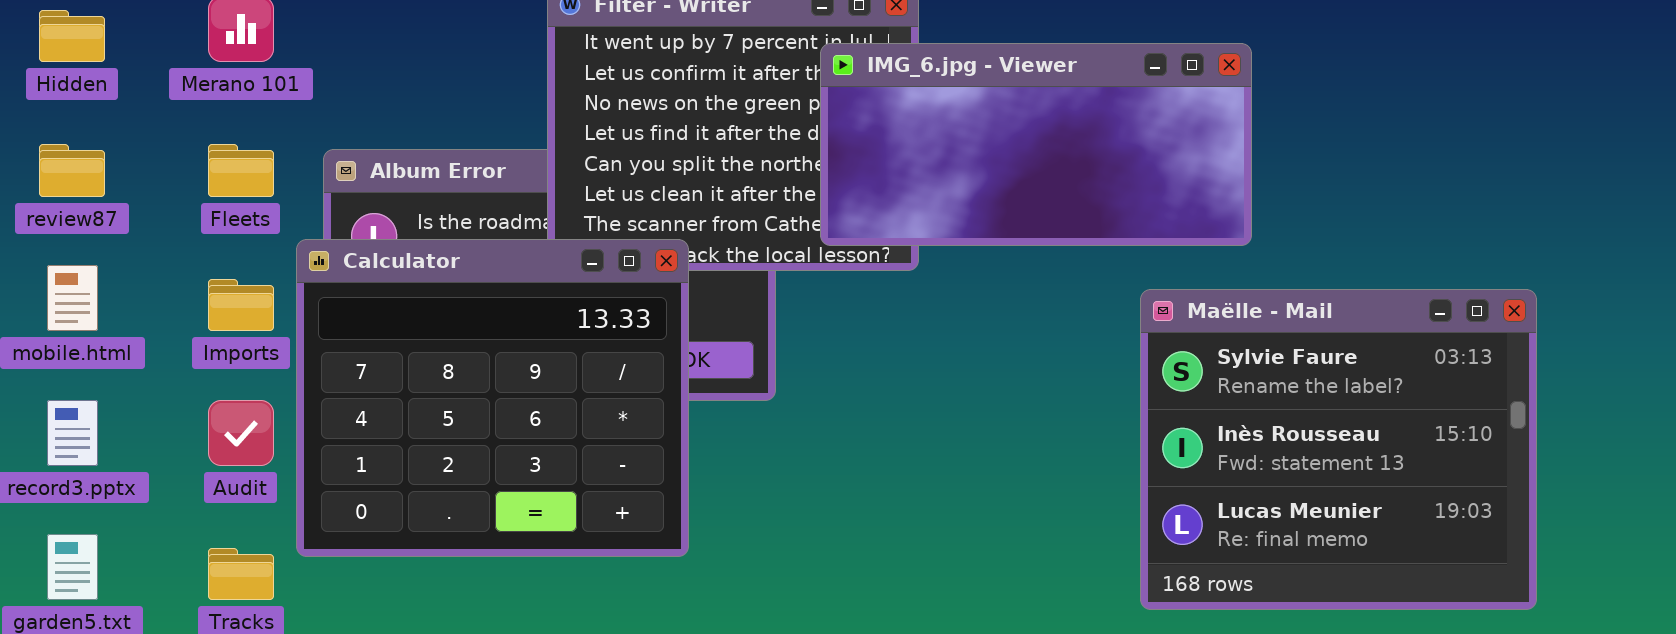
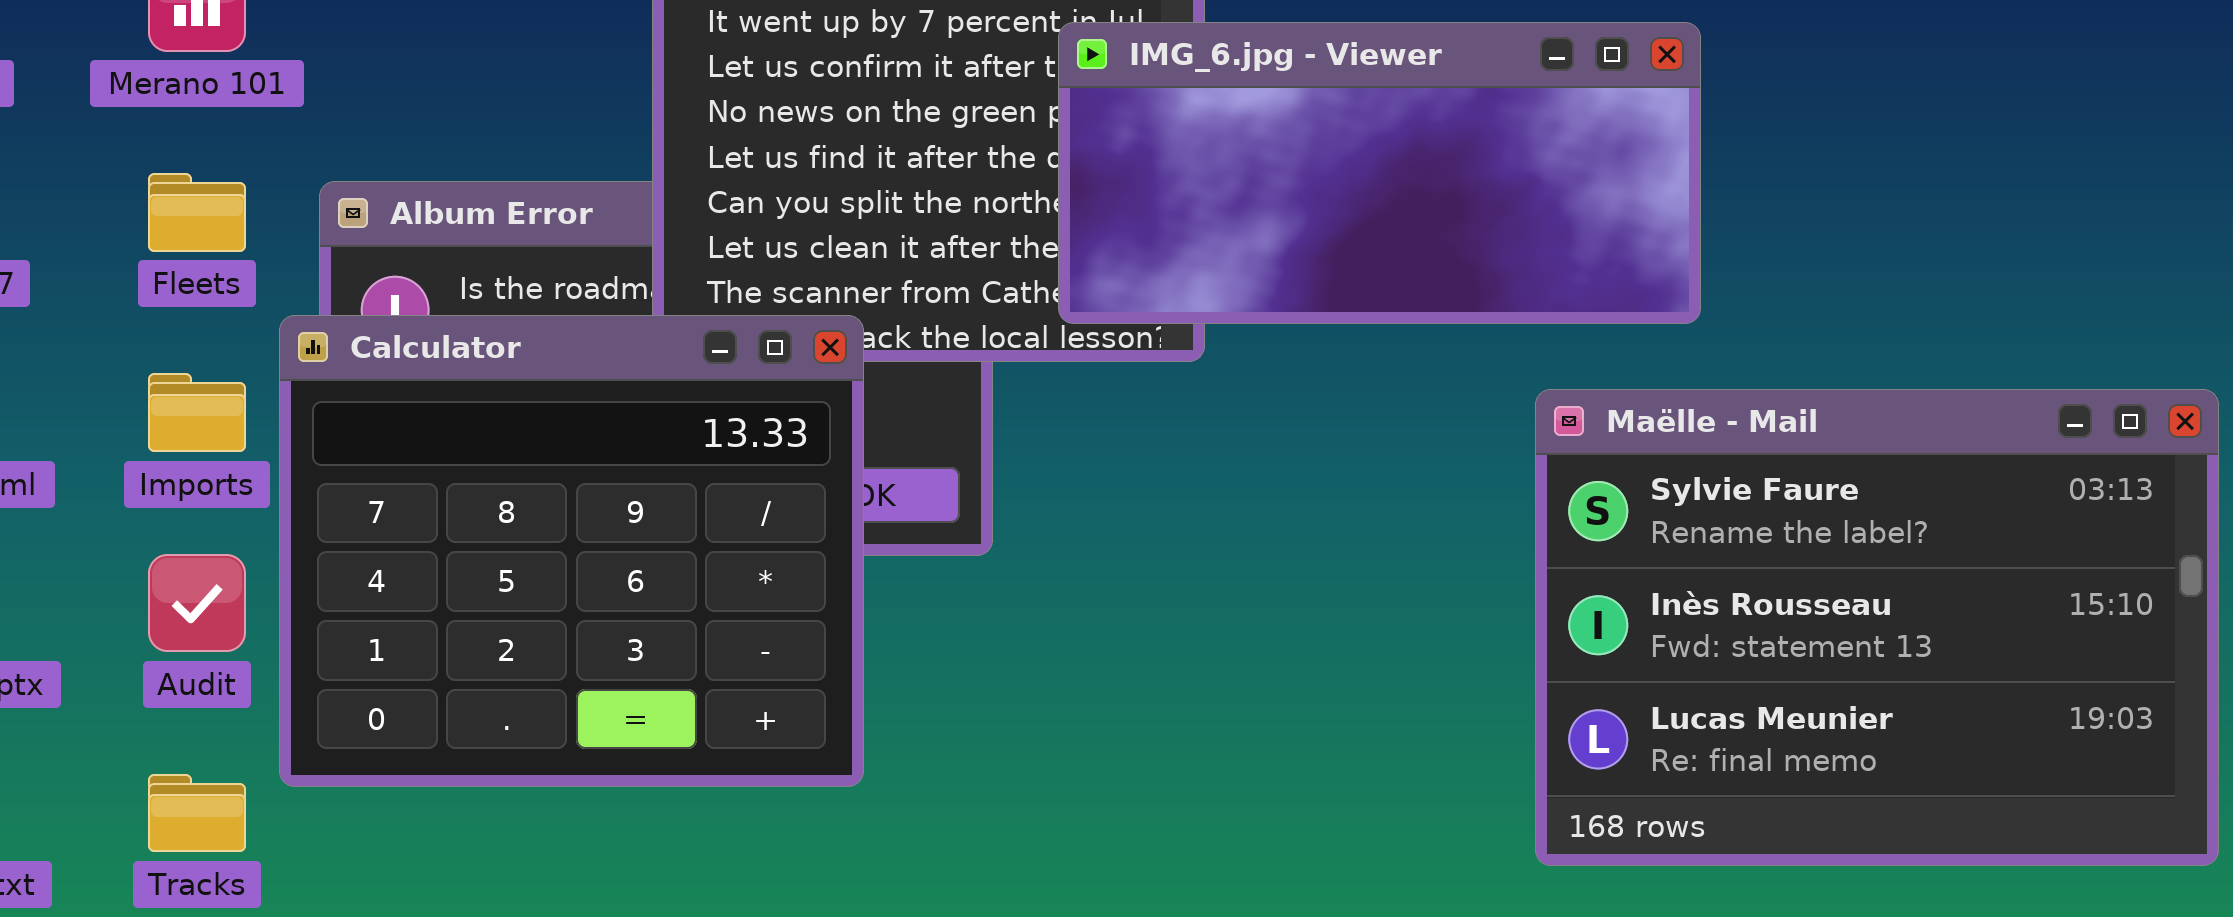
Maëlle - Mail: [1140,289,1537,610] -> [1535,389,2219,866], resized

